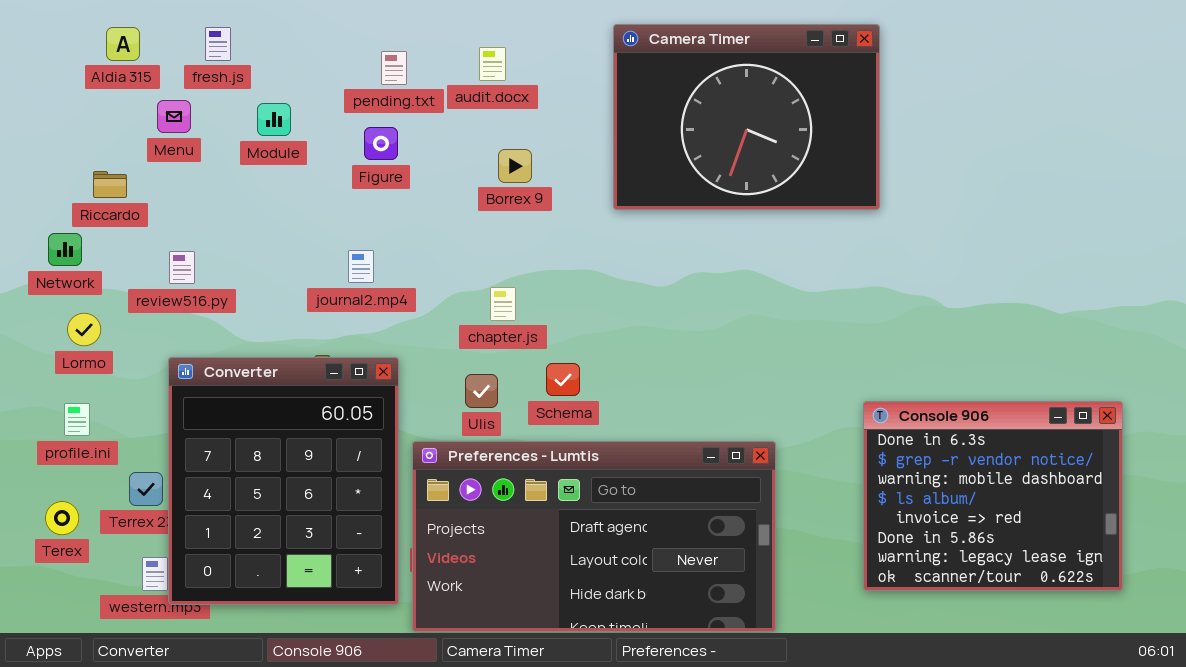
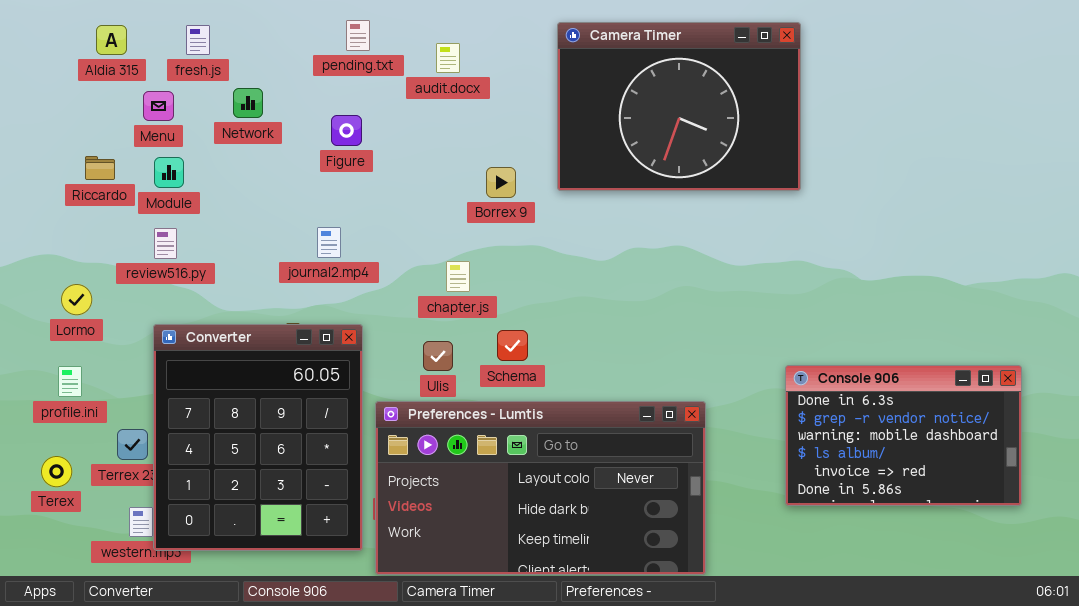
pending.txt: [381,51,407,85] -> [346,20,370,51], moved
Module: [257,103,291,136] -> [154,157,184,188], moved
Borrex 9: [498,149,532,183] -> [486,167,516,198], moved
Network: [48,233,82,266] -> [233,88,263,118], moved
Console 906: [863,401,1123,591] -> [785,365,1022,506], resized
Preferences - Lumtis: [412,441,776,632] -> [375,401,706,575], scrolled down 1 row

